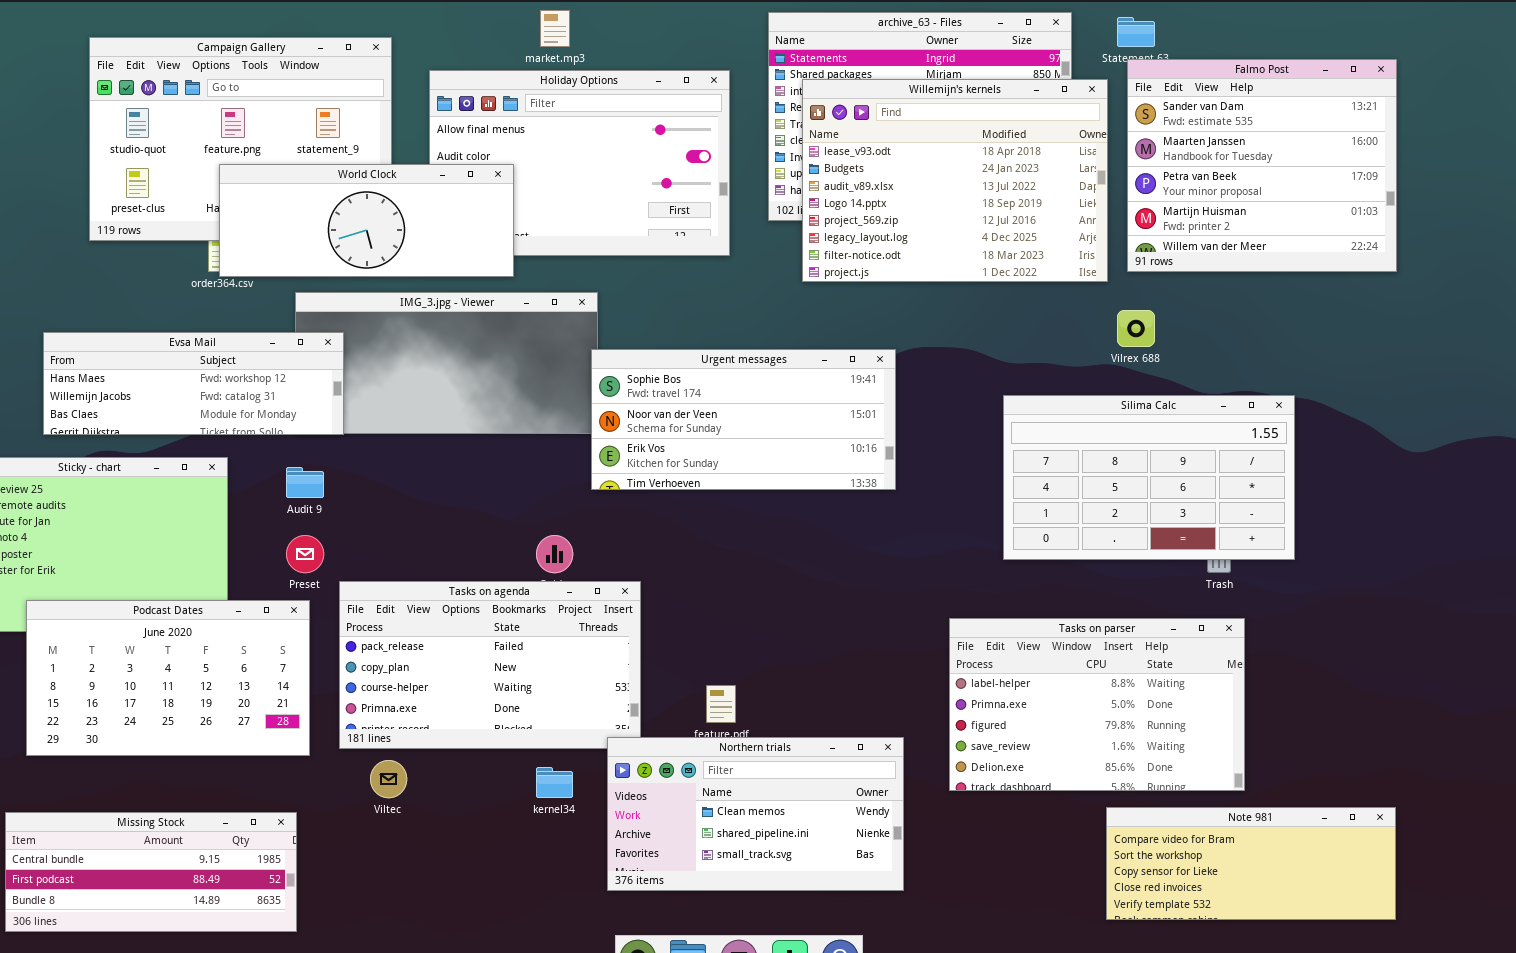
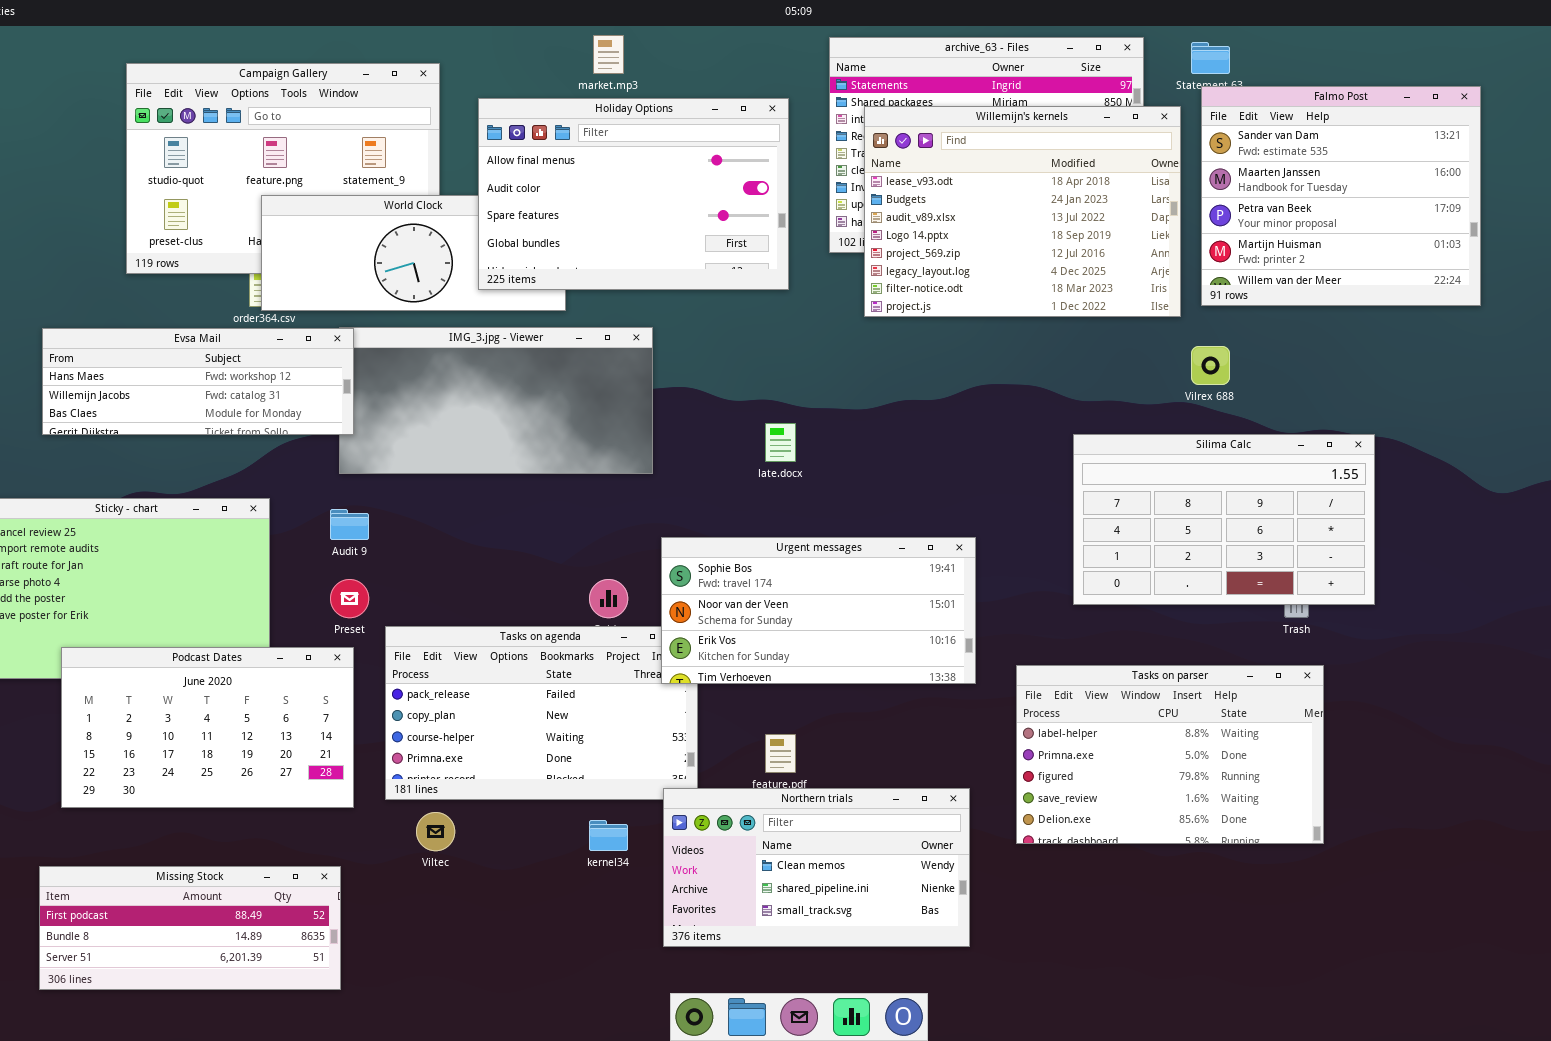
Holiday Options: [429,70,730,256] -> [478,98,789,290], raised
Evsa Mail: [43,332,344,435] -> [42,328,354,435], moved
Urgent messages: [591,349,896,490] -> [661,537,976,684], moved
Note 981: [1106,807,1396,920] -> none, closed
Missing Stock: [5,812,297,932] -> [39,866,341,990], scrolled down 1 row

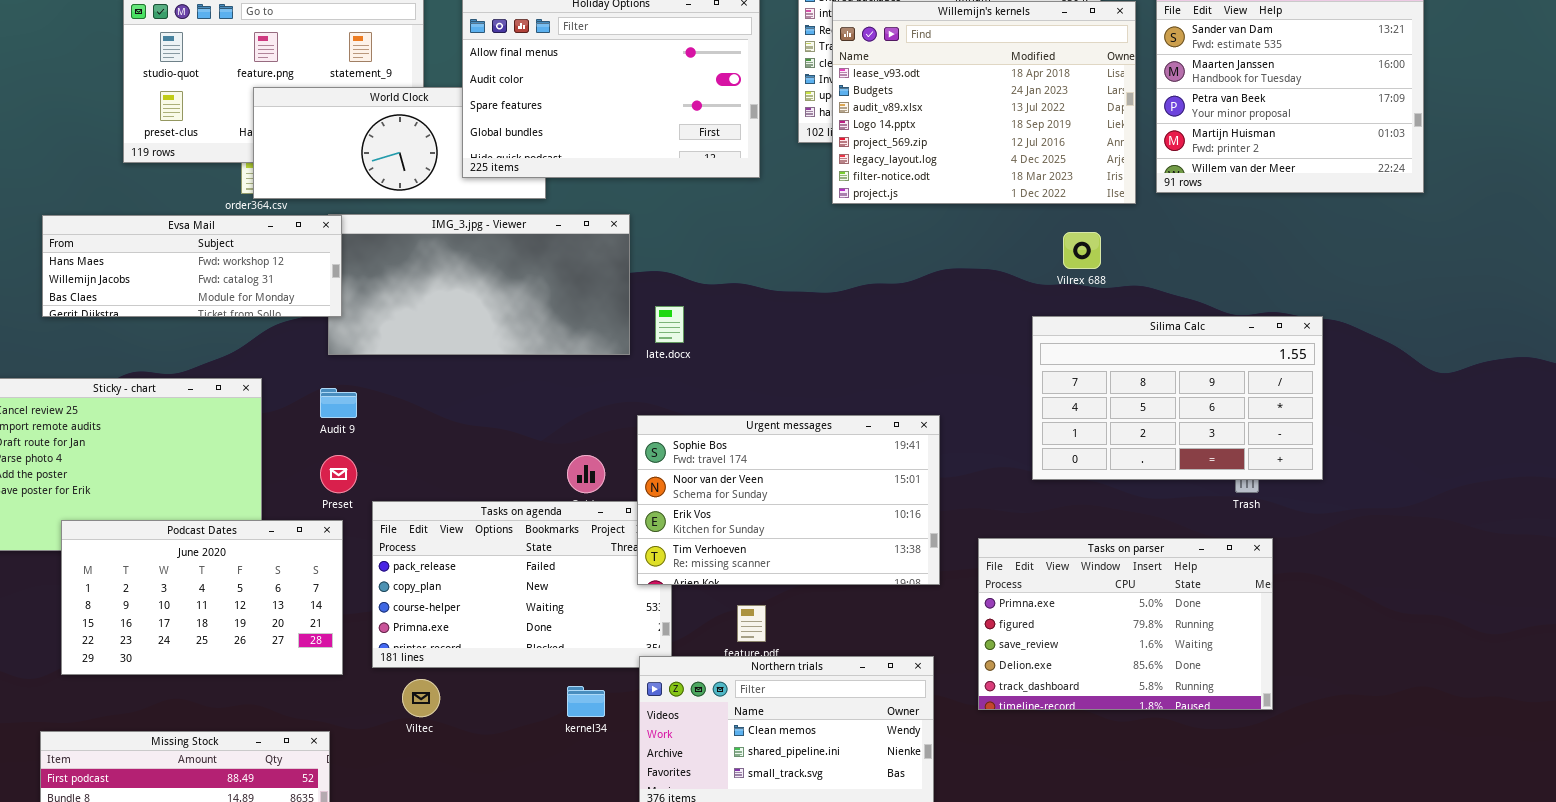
Vilrex 688: [1191,346,1230,385] -> [1063,232,1101,269], moved
late.docx: [765,423,796,462] -> [655,306,684,343], moved
Urgent messages: [661,537,976,684] -> [637,415,940,585], resized
Tasks on parser: [1016,665,1324,844] -> [978,538,1273,710], scrolled down 1 row

